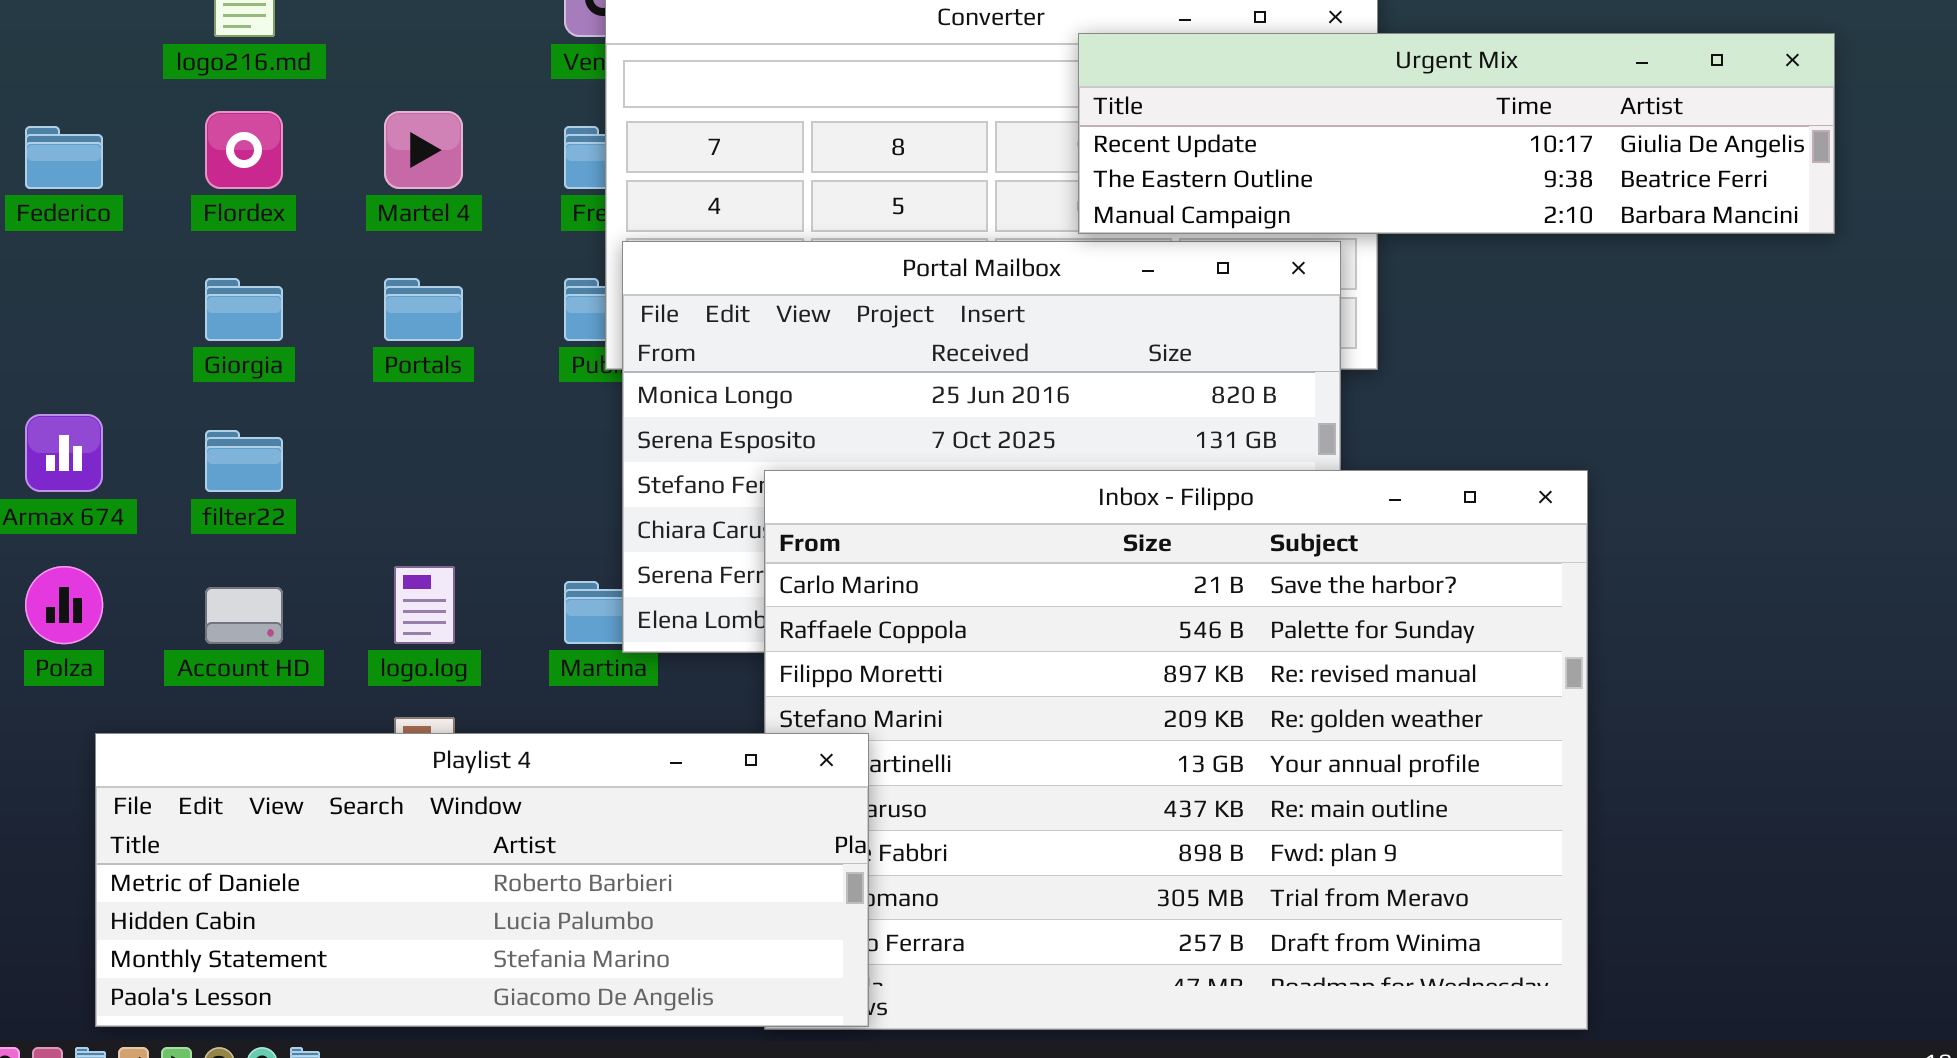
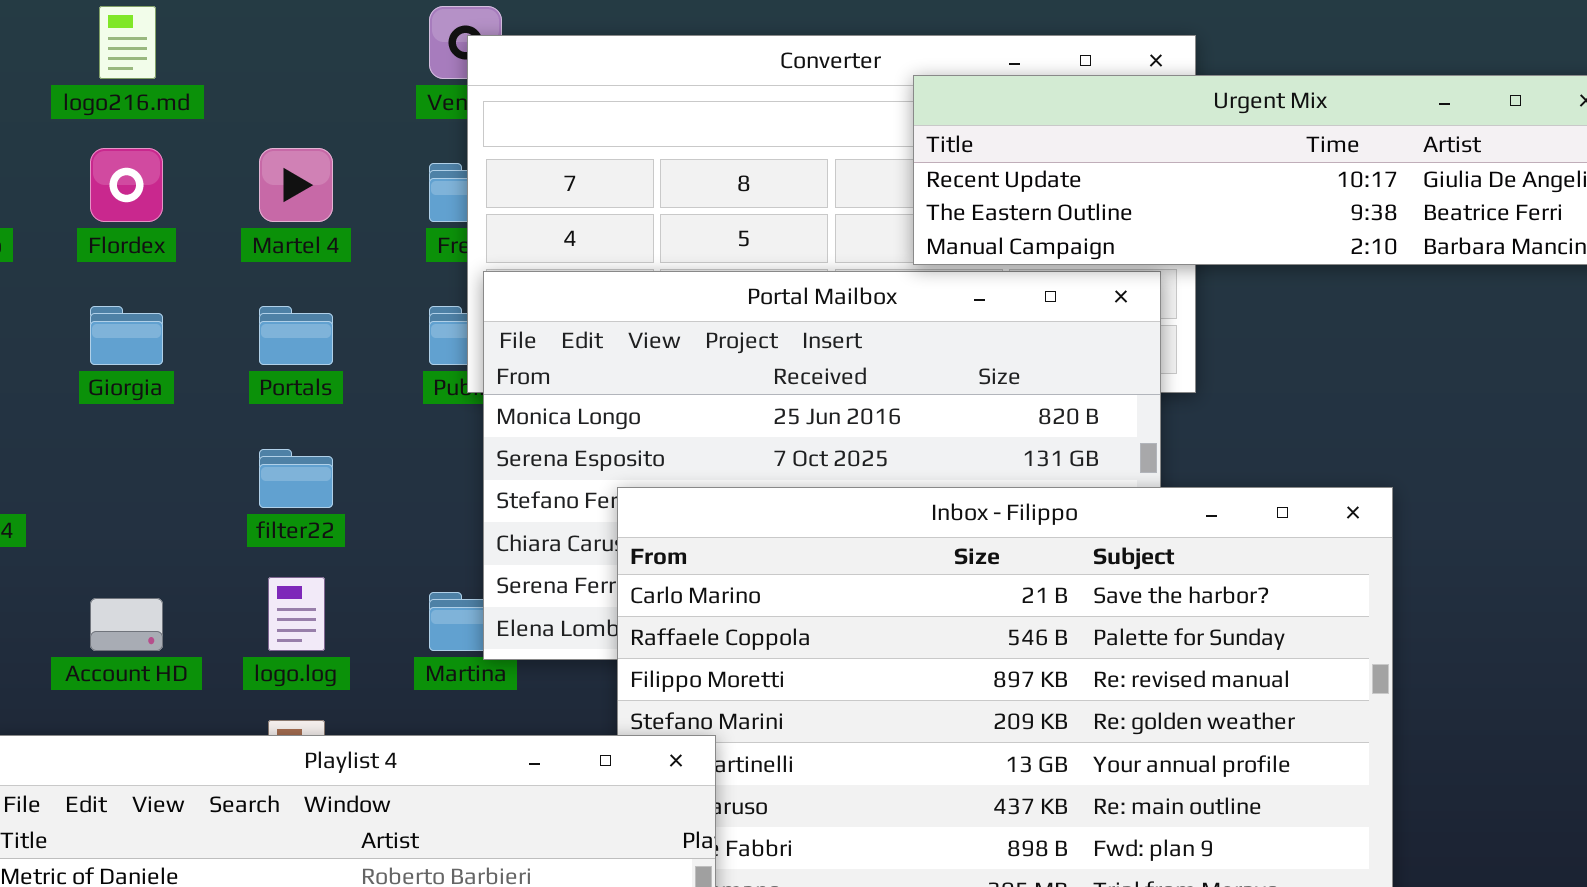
filter22: [205,430,283,492] -> [259,449,333,508], moved

